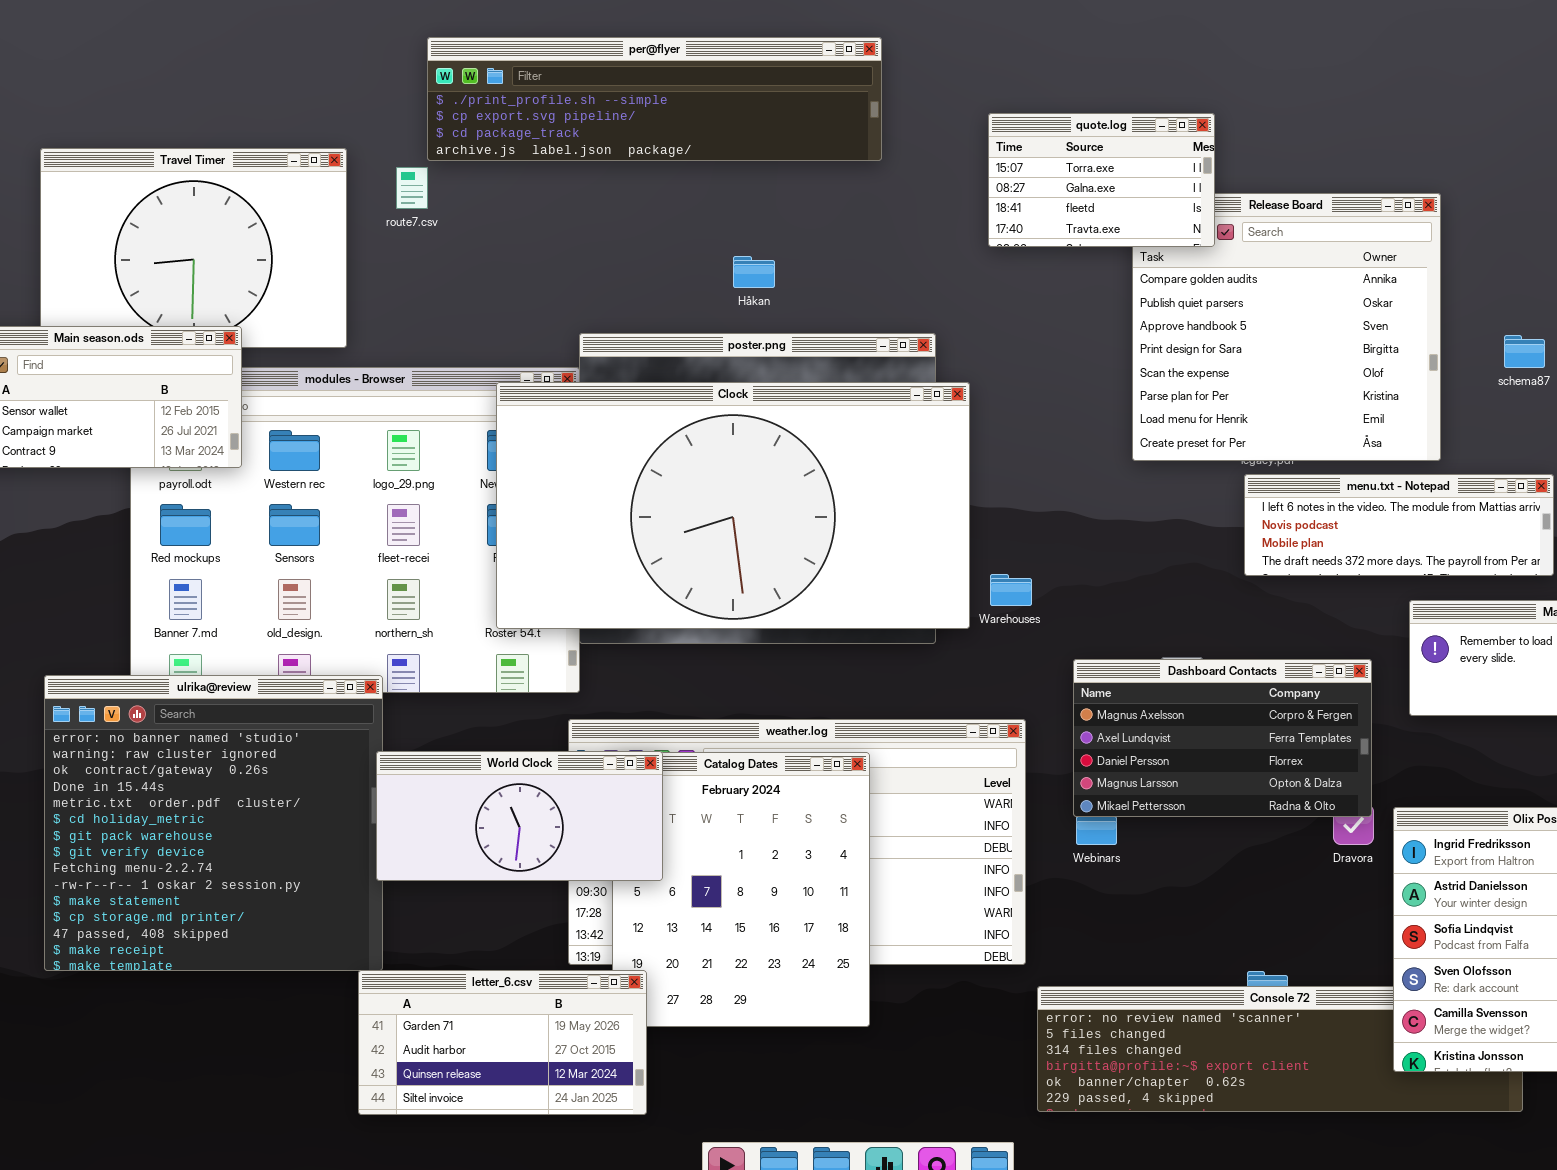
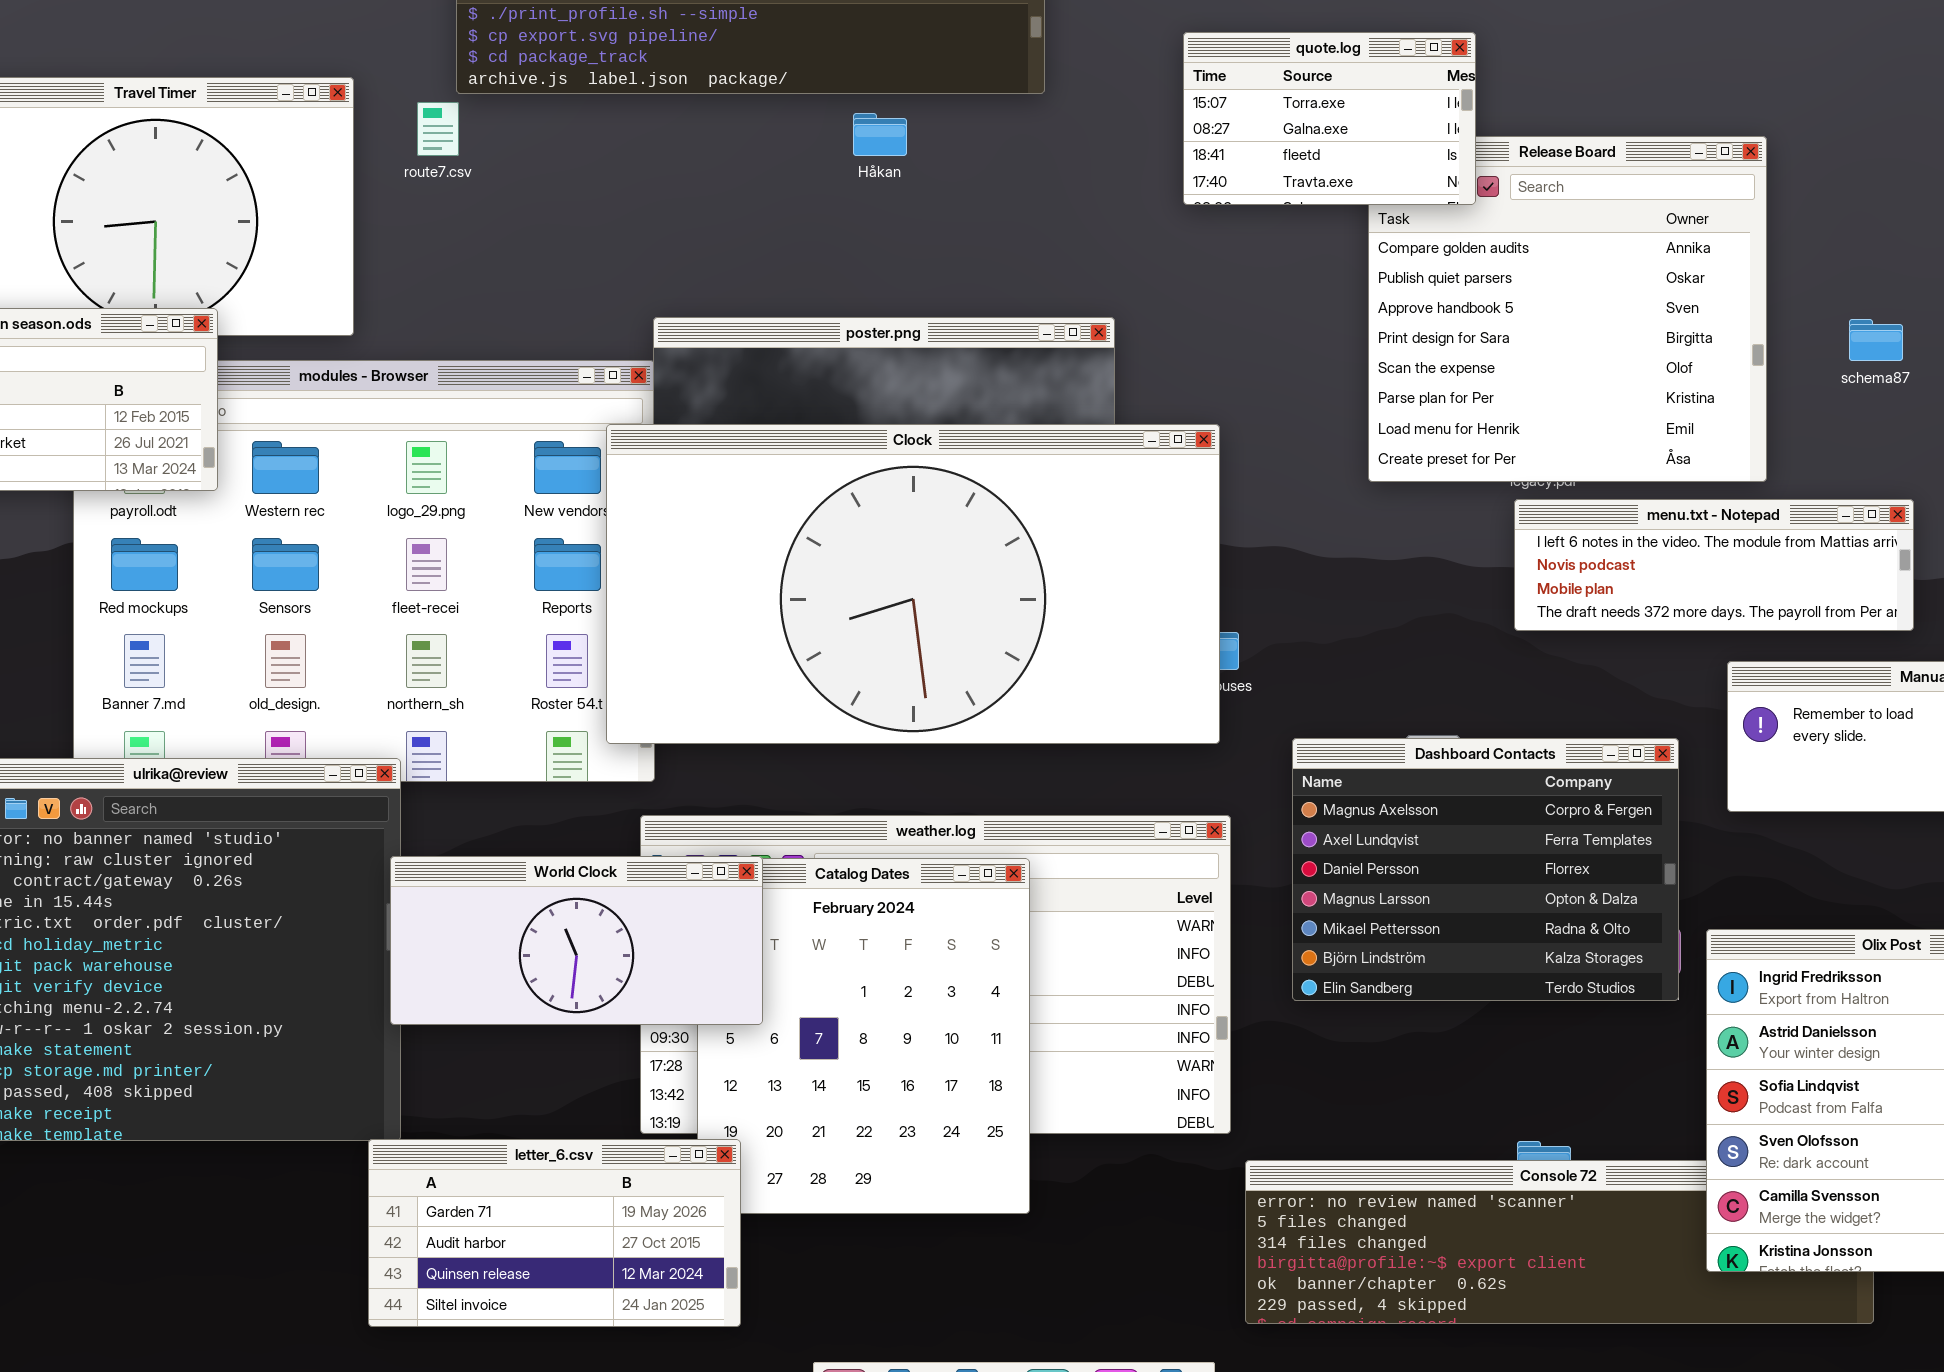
Håkan: [733,256,775,288] -> [853,113,907,156], moved
Clock: [496,382,970,629] -> [606,424,1220,744], moved
Dashboard Contacts: [1073,659,1372,817] -> [1292,738,1679,1001], resized

